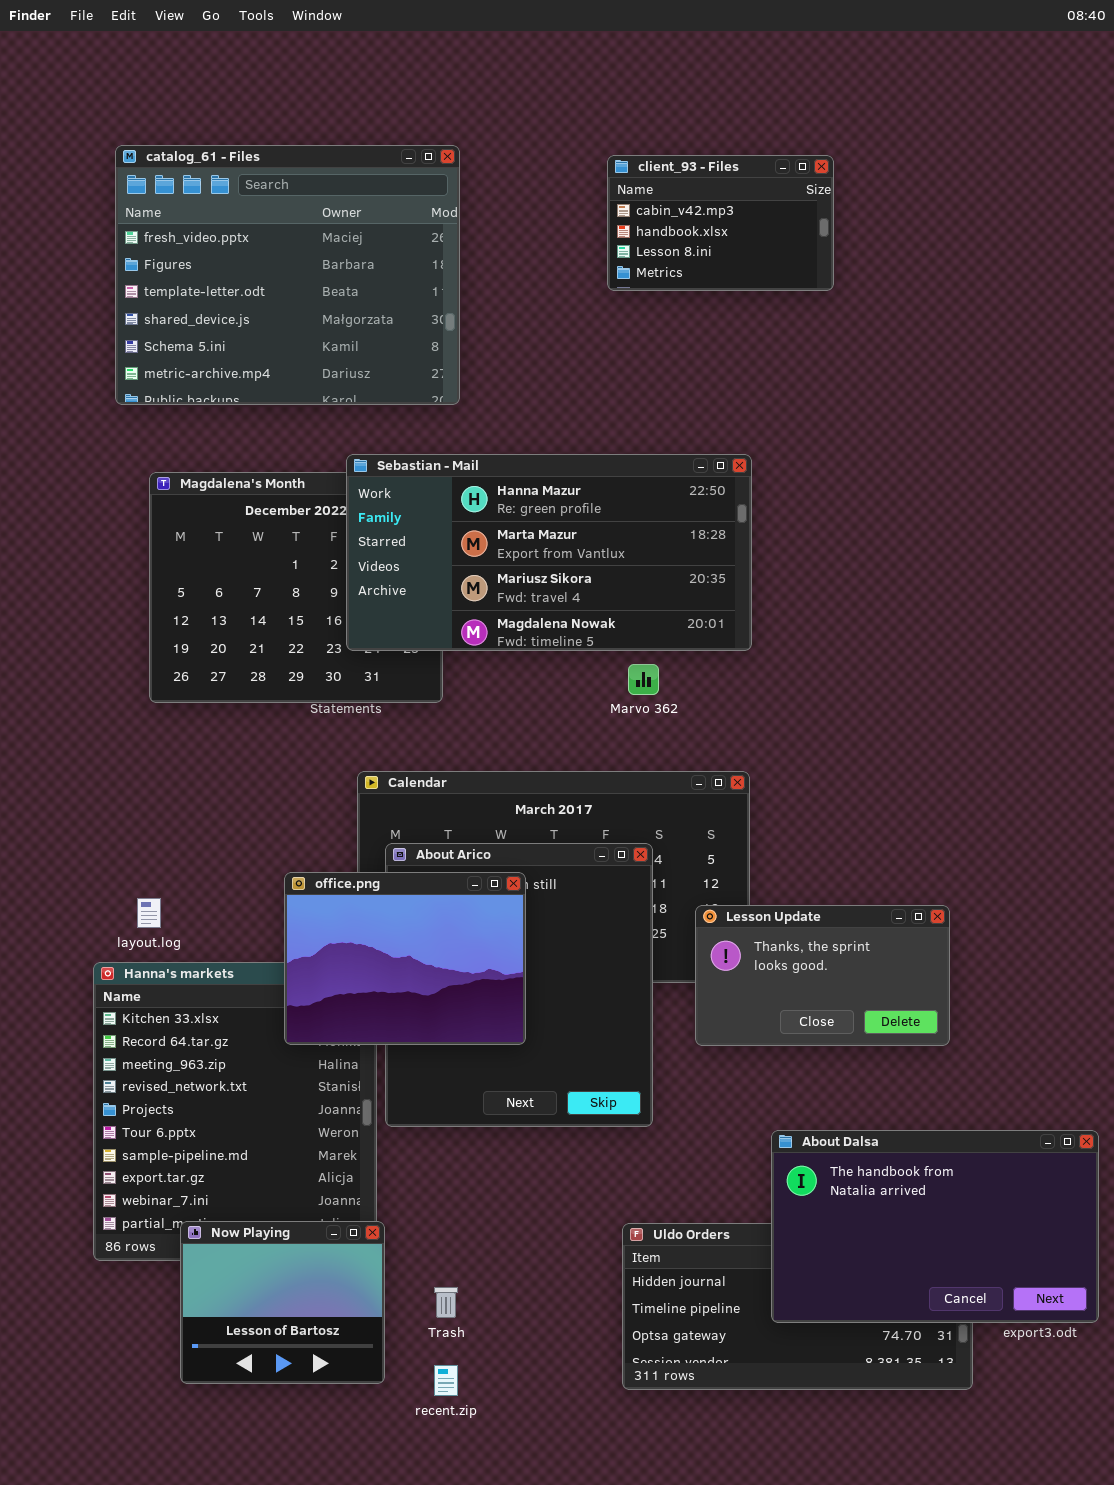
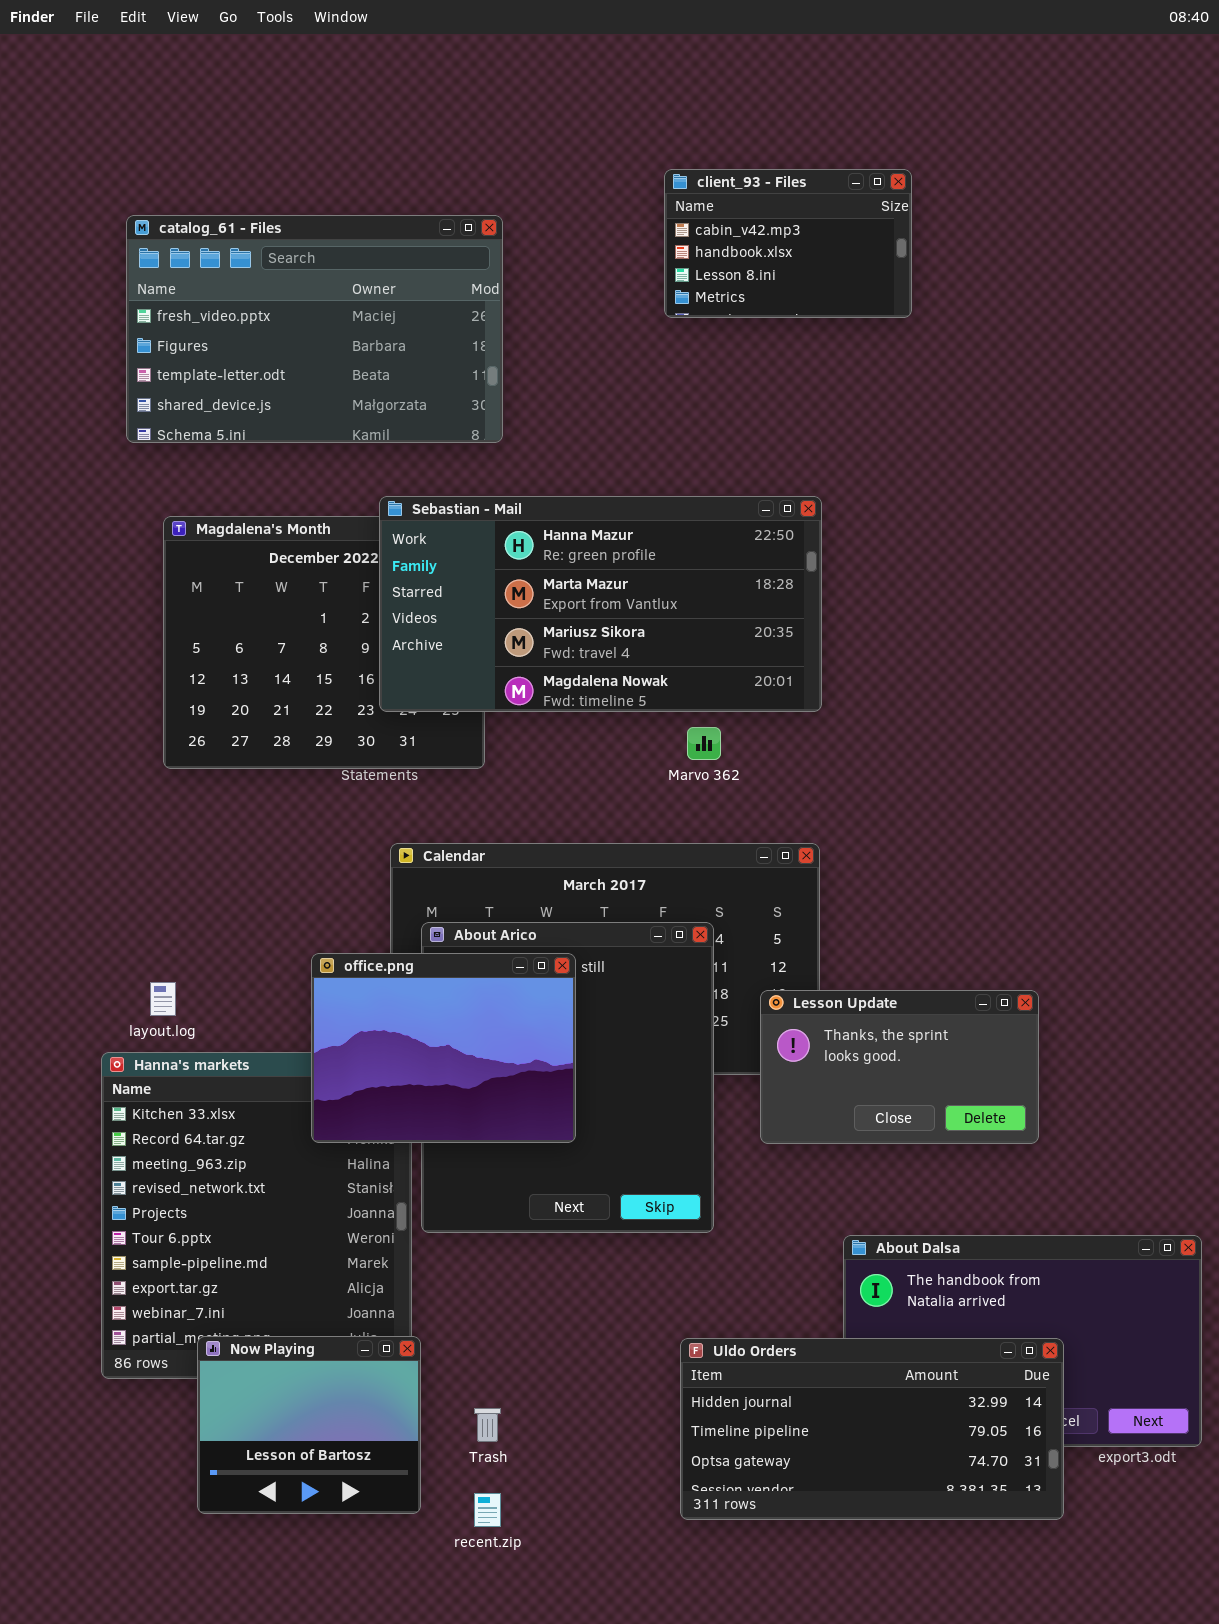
catalog_61 - Files: [115,145,460,405] -> [126,215,503,443], resized
Uldo Orders: [622,1223,973,1390] -> [680,1338,1064,1520], raised

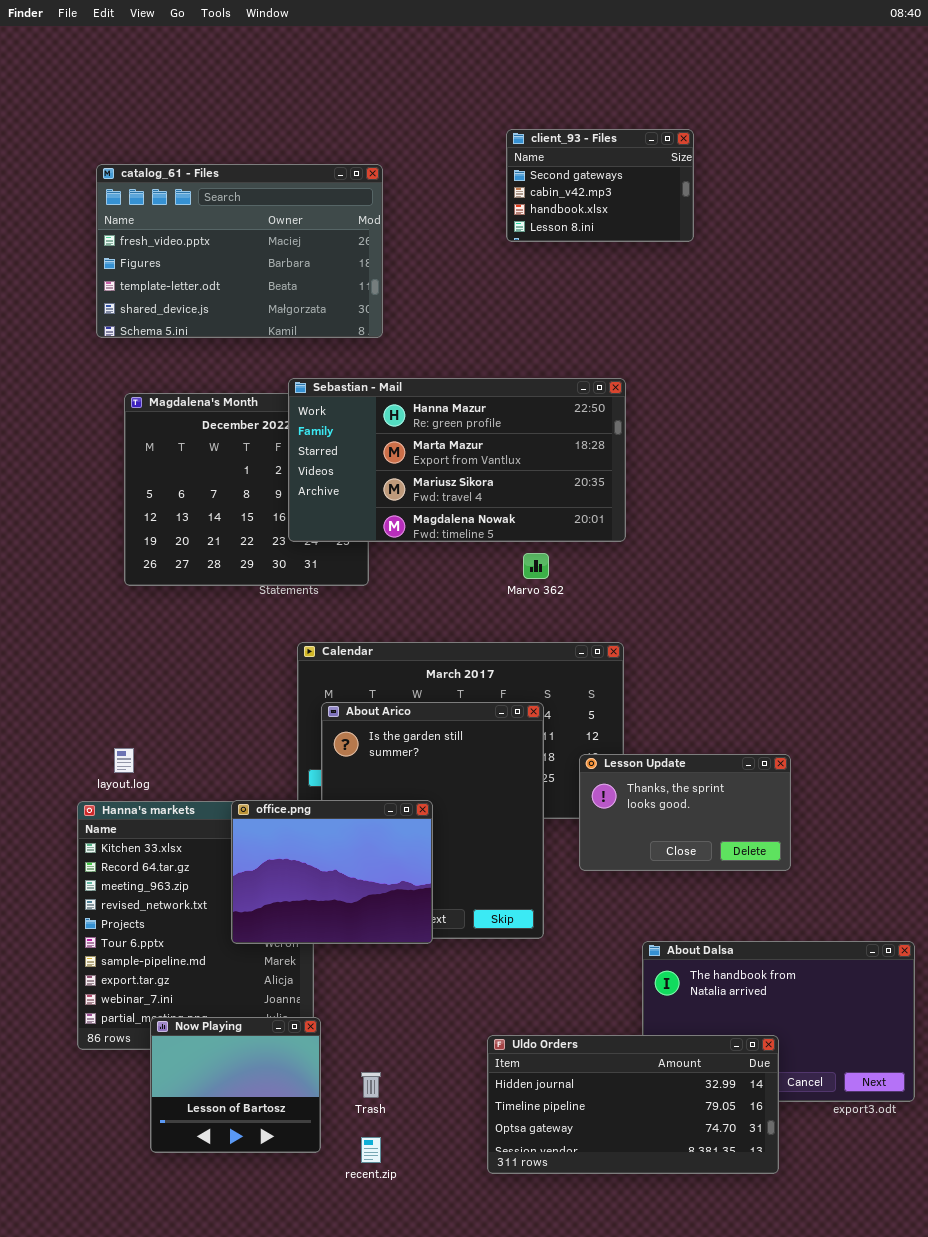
client_93 - Files: [664,169,912,318] -> [506,129,694,242], scrolled up 1 row
office.png: [311,953,576,1143] -> [231,800,433,944], moved
Uldo Orders: [680,1338,1064,1520] -> [487,1035,779,1174], moved

